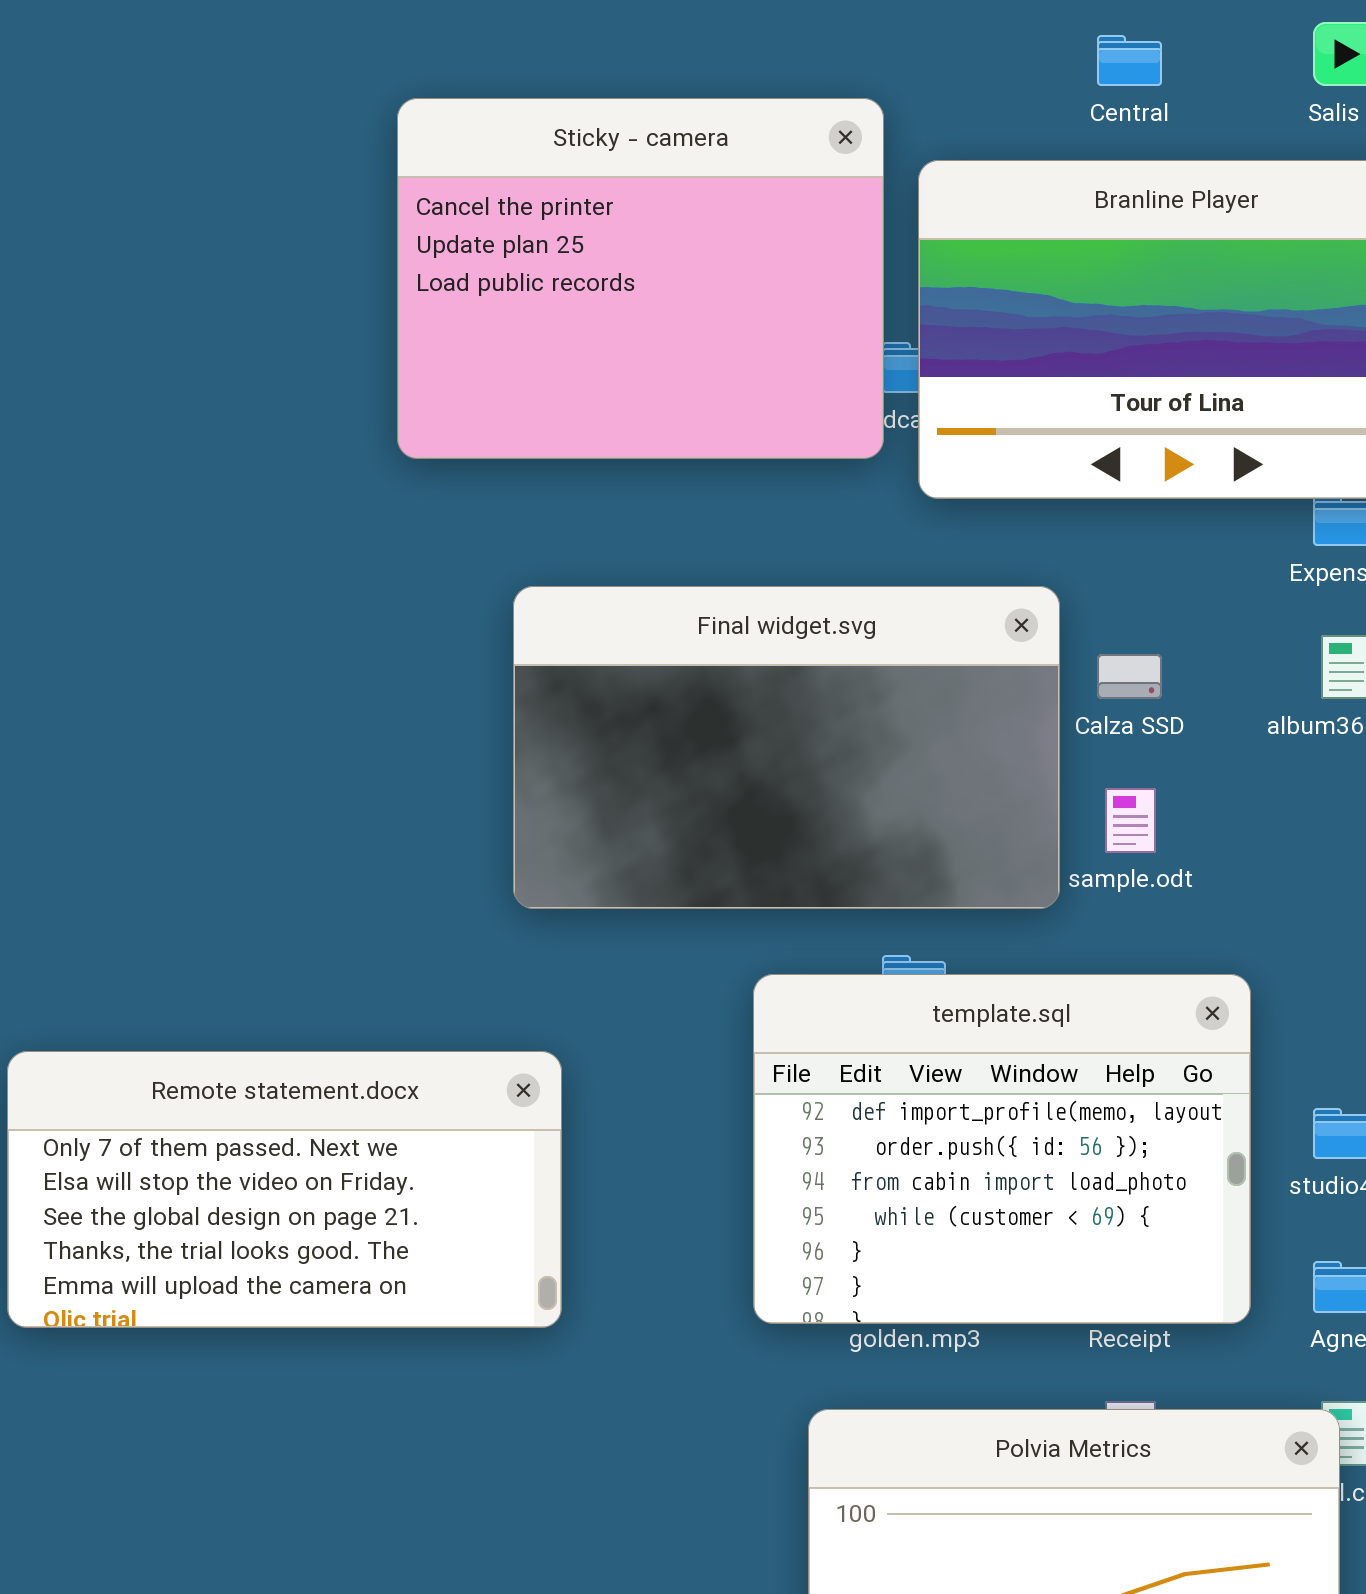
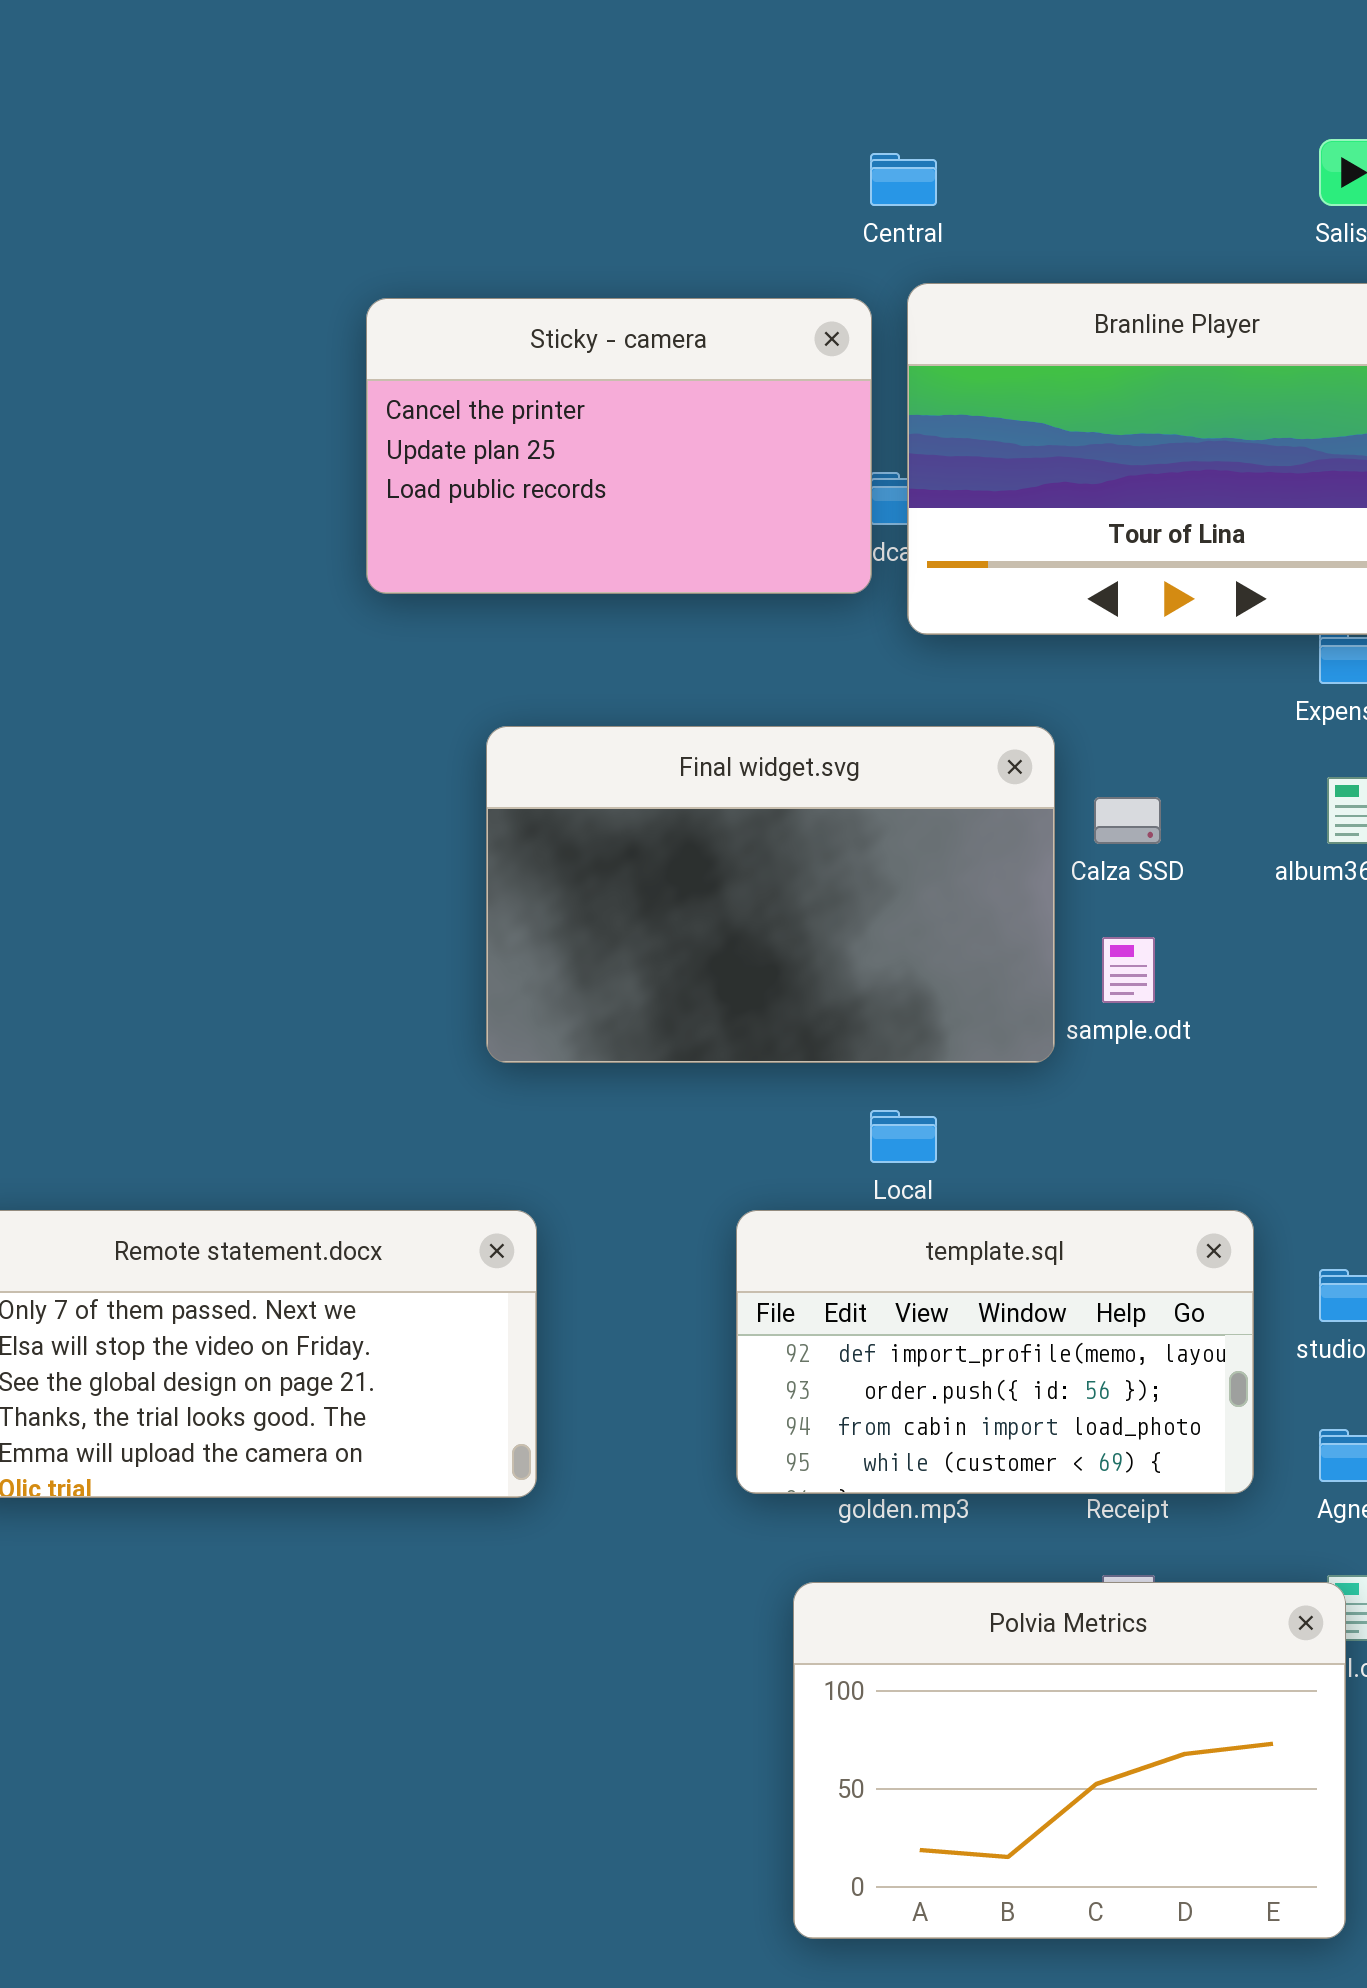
Central: [1097,35,1162,86] -> [870,153,937,206], moved
Sticky - camera: [397,98,884,459] -> [366,298,872,594], resized
template.sql: [753,974,1251,1324] -> [736,1210,1254,1494], resized

